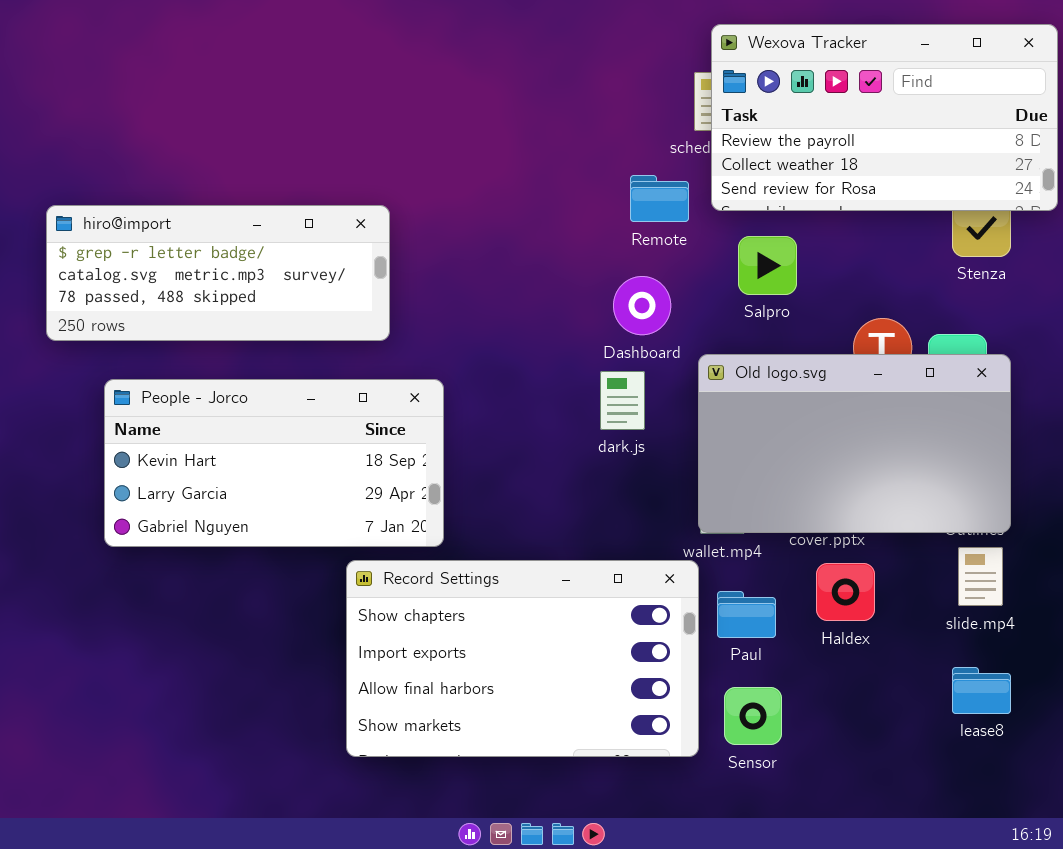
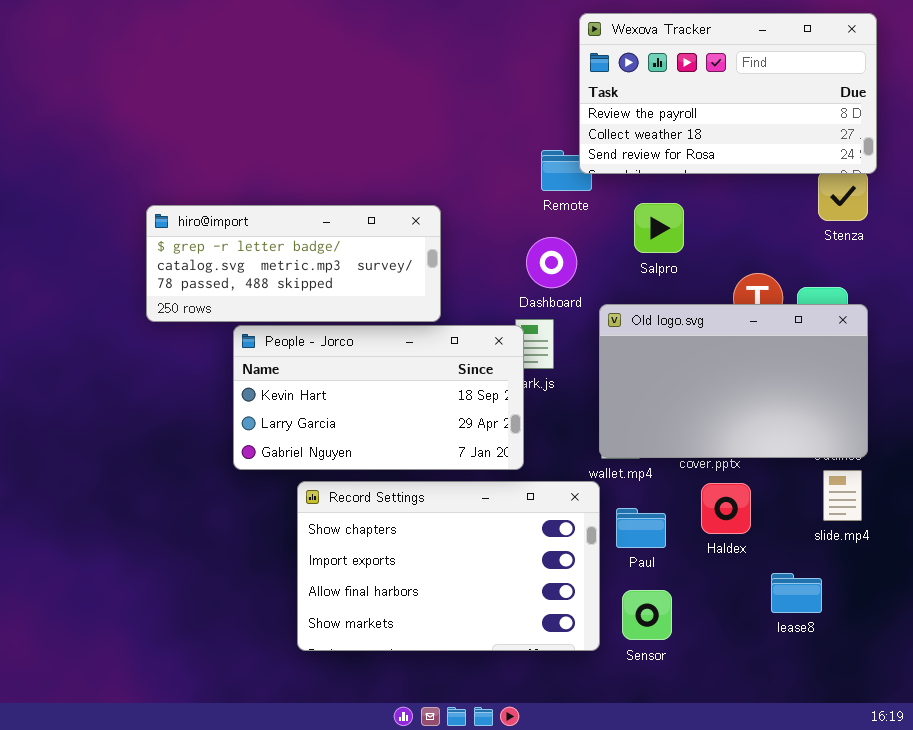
Wexova Tracker: [711,24,1058,211] -> [579,13,877,174], moved
hiro@import: [46,205,390,341] -> [146,205,441,322], moved
People - Jorco: [104,379,444,547] -> [233,325,524,470], moved
lease8: [952,667,1011,714] -> [771,573,822,613], moved

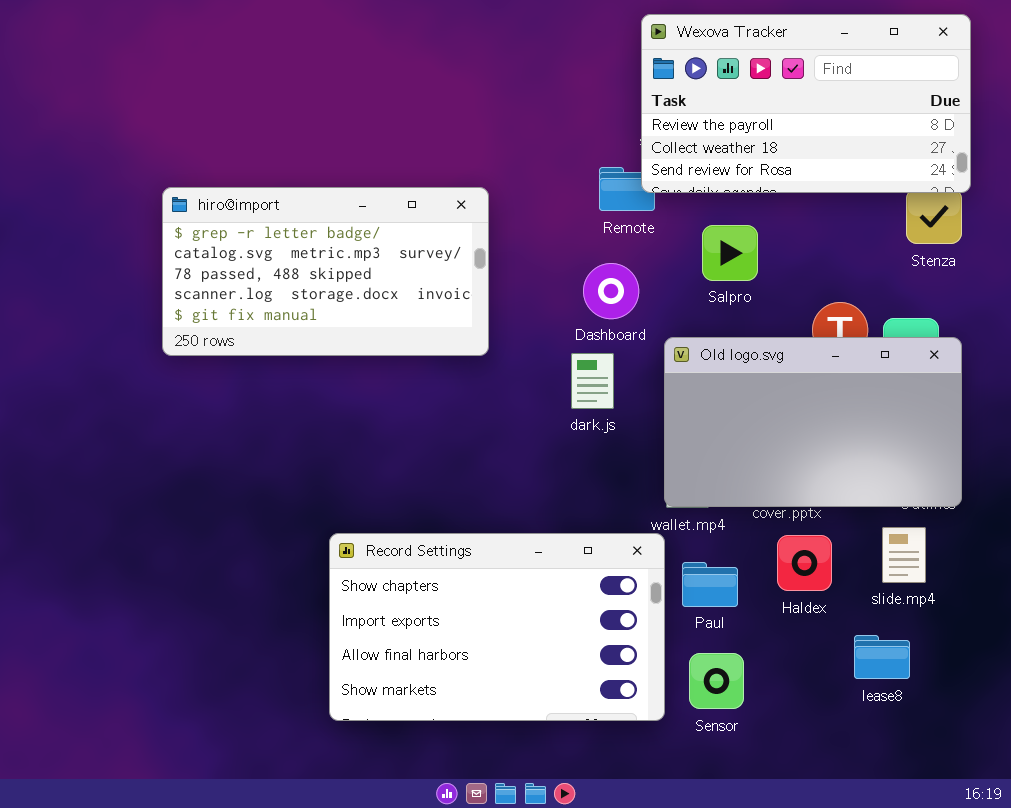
hiro@import: [146,205,441,322] -> [162,187,489,356], resized
People - Jorco: [233,325,524,470] -> none, closed
slide.mp4: [823,470,862,521] -> [882,527,926,583], moved

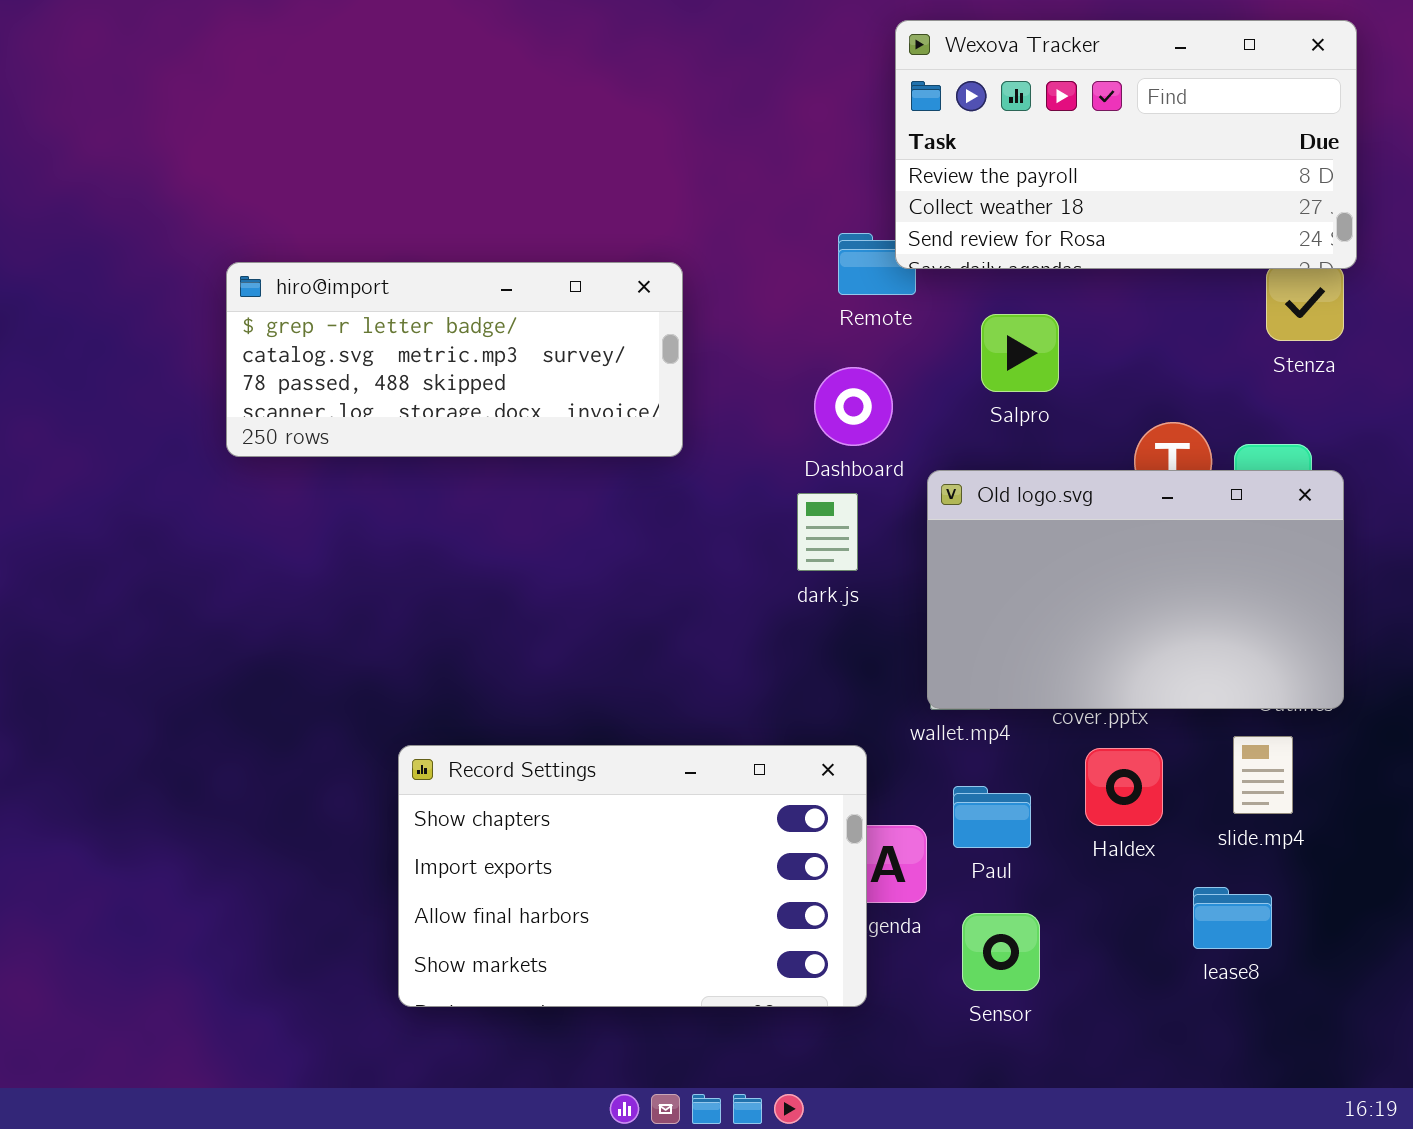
hiro@import: [162,187,489,356] -> [226,262,683,457], resized
Record Settings: [329,533,665,721] -> [398,745,867,1007], moved

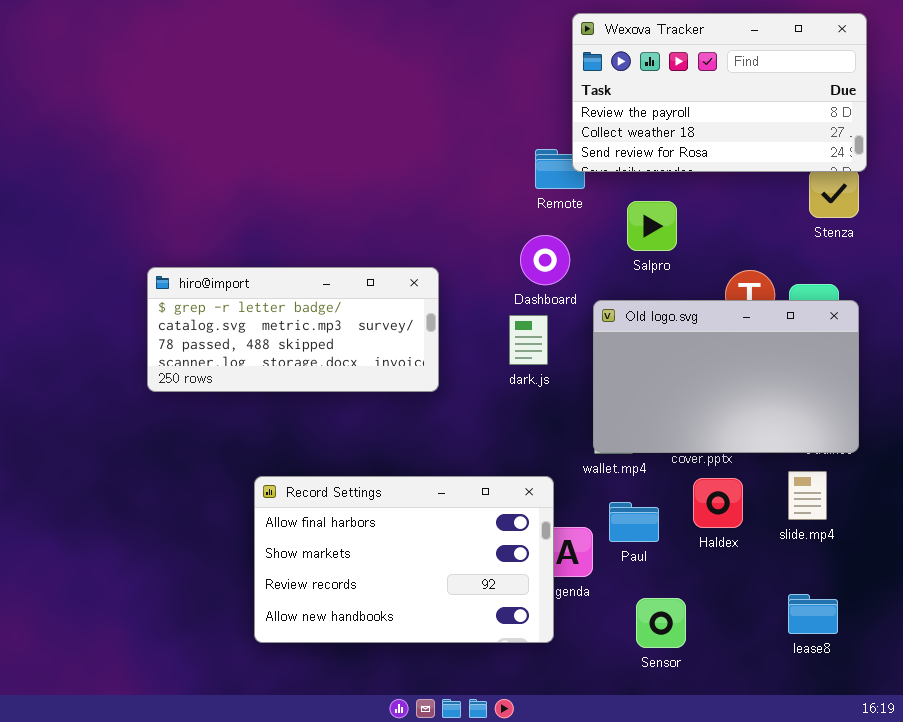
hiro@import: [226,262,683,457] -> [147,267,439,392], moved
Record Settings: [398,745,867,1007] -> [254,476,554,643], scrolled down 2 rows
lease8: [1193,887,1272,949] -> [788,594,838,634], moved
Sensor: [962,913,1040,991] -> [636,598,686,648], moved

